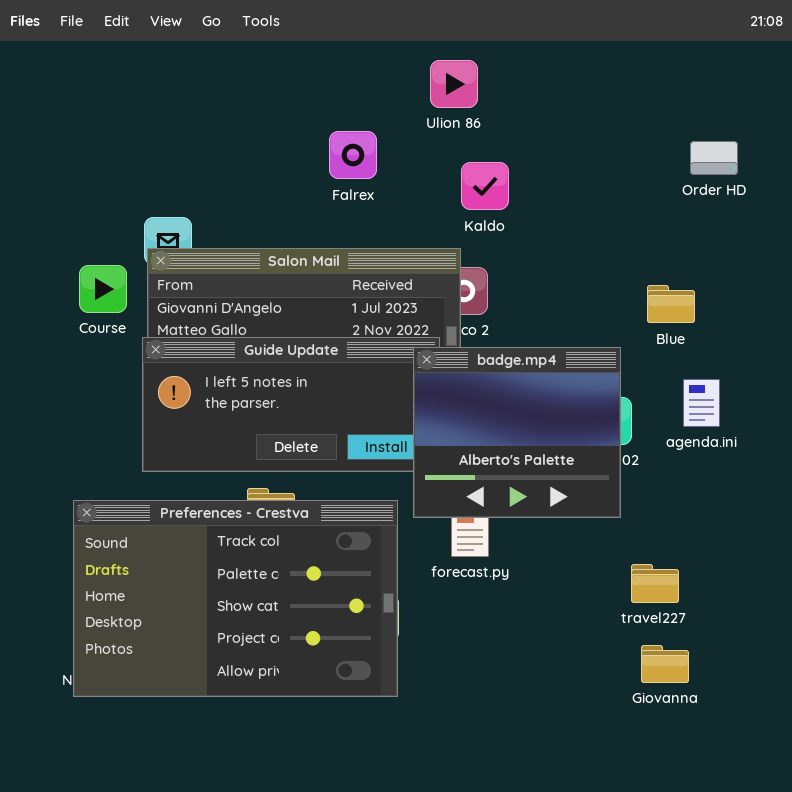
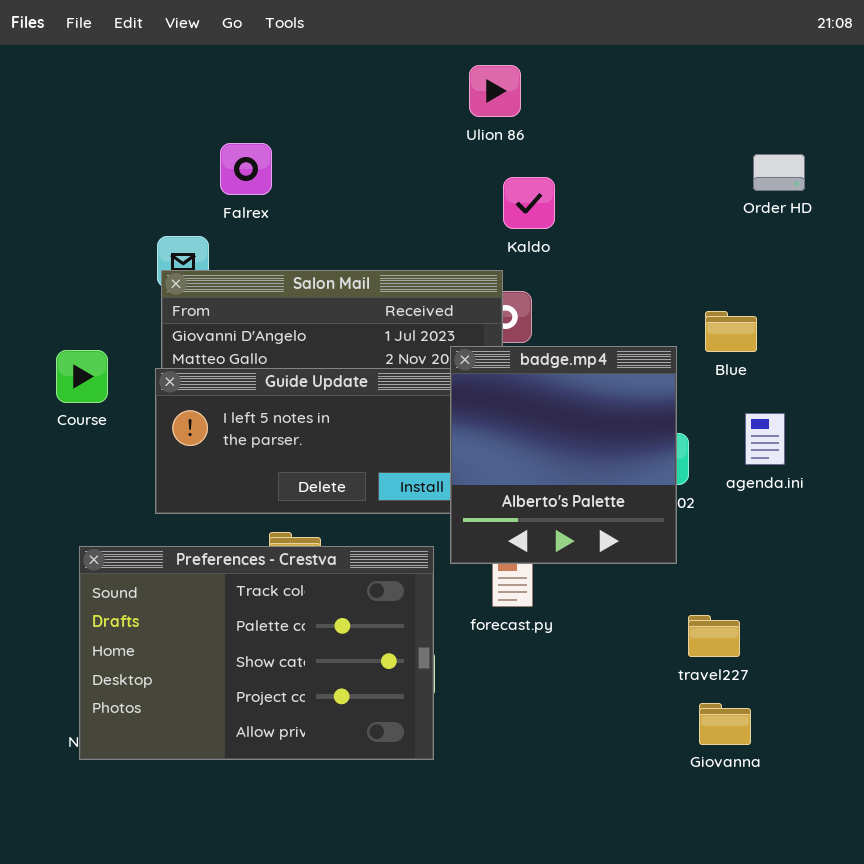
Falrex: [329,131,377,179] -> [220,143,272,195], moved
Course: [79,265,127,313] -> [56,350,108,403], moved
badge.mp4: [413,347,621,518] -> [450,346,677,564], resized

